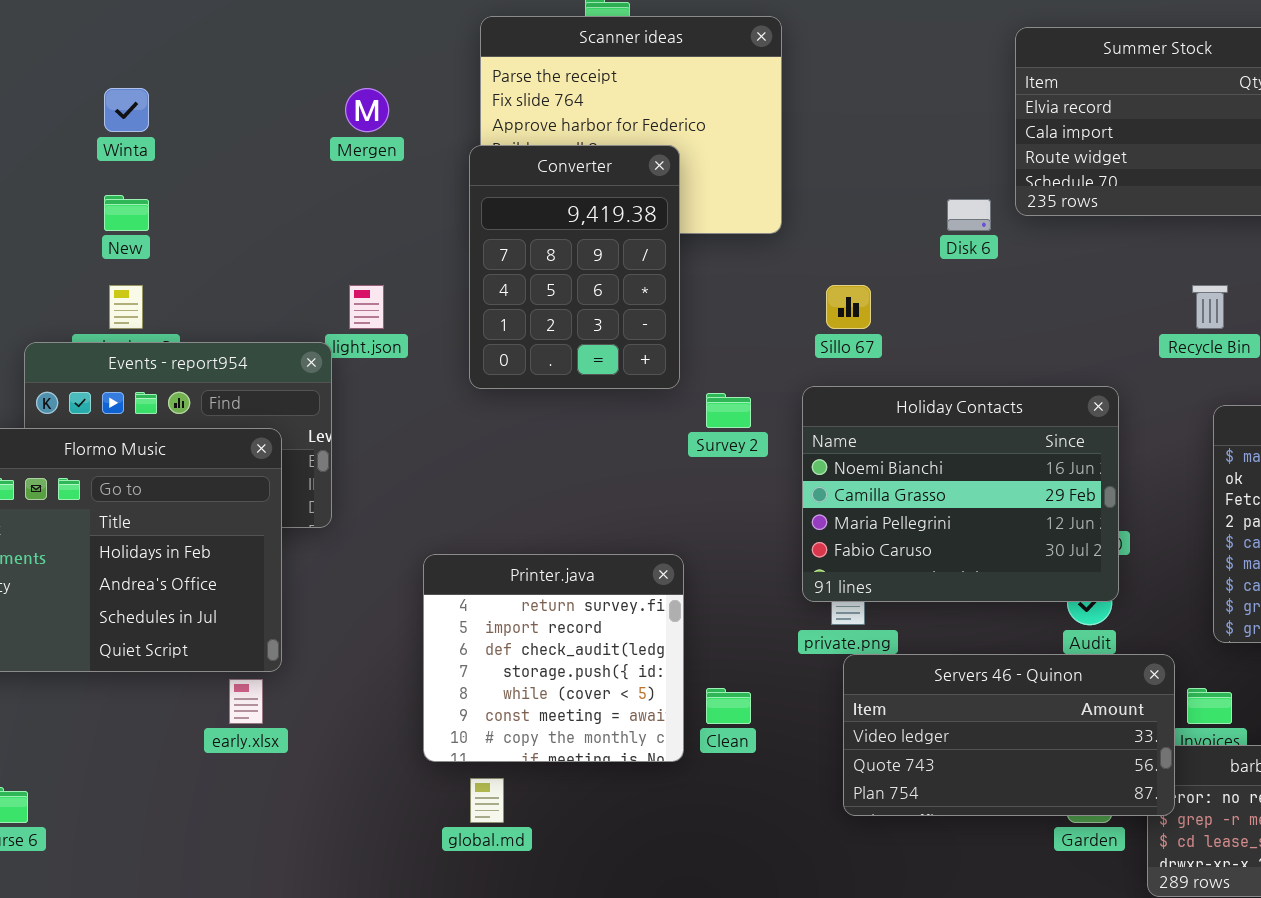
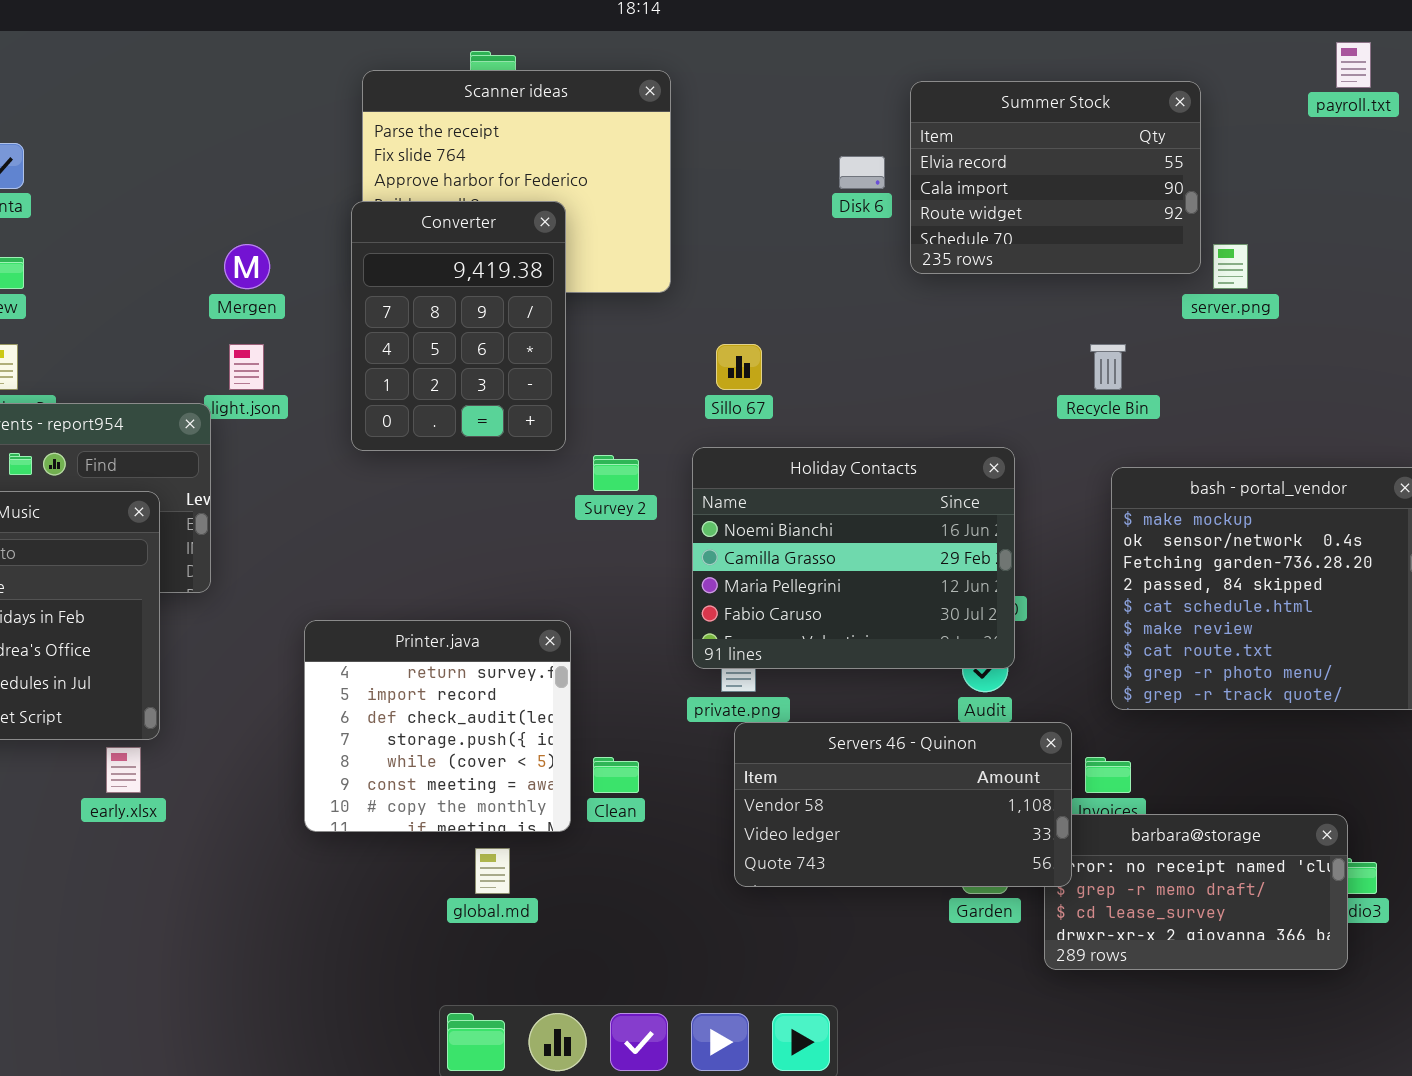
Mergen: [345,88,389,132] -> [224,244,270,289], moved
Disk 6: [947,199,991,231] -> [839,156,885,189], moved
Servers 46 - Quinon: [843,654,1175,816] -> [734,722,1072,887], scrolled up 1 row
global.md: [470,778,504,823] -> [475,848,510,894], moved

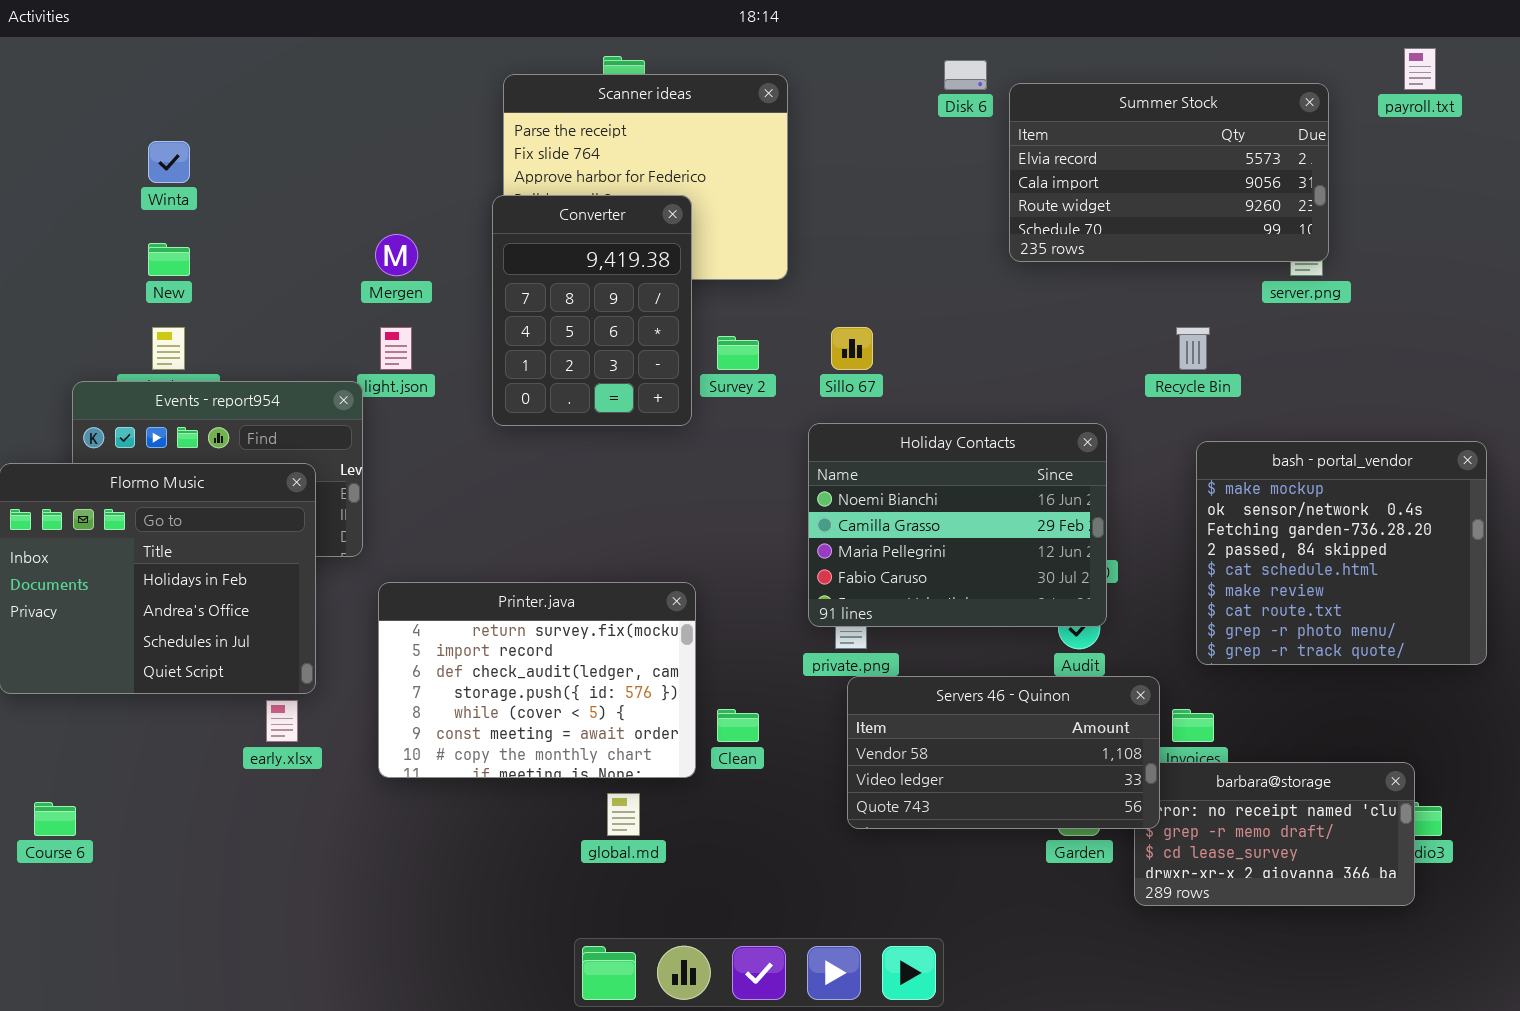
Summer Stock: [910,81,1201,274] -> [1009,83,1329,262], resized
Disk 6: [839,156,885,189] -> [944,60,987,90], moved
Survey 2: [593,455,639,491] -> [717,336,759,370], moved
Printer.java: [304,620,571,832] -> [378,582,696,778], resized

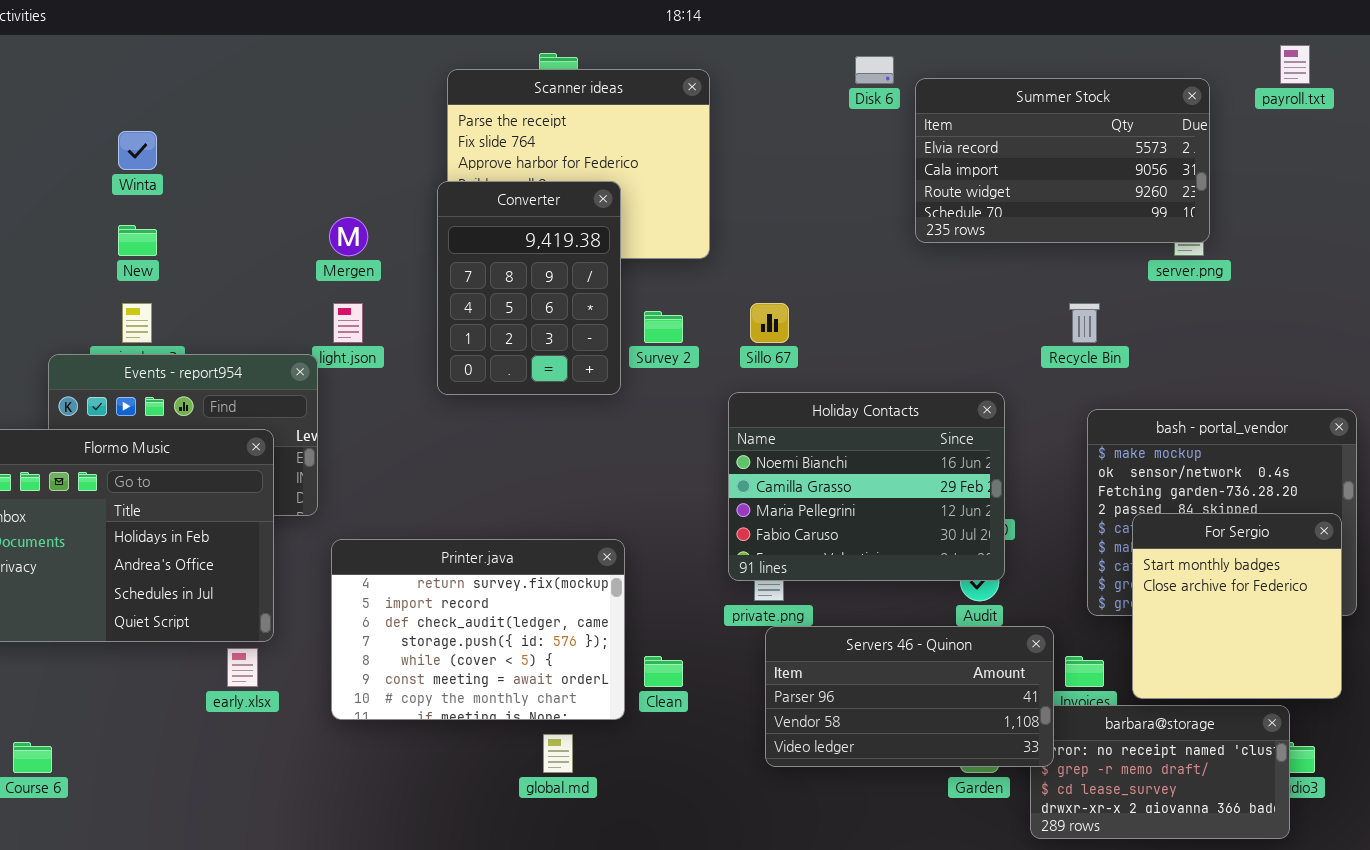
For Sergio: none -> [1132,513,1342,699], opened
Servers 46 - Quinon: [847,676,1160,829] -> [765,626,1054,767], scrolled up 1 row

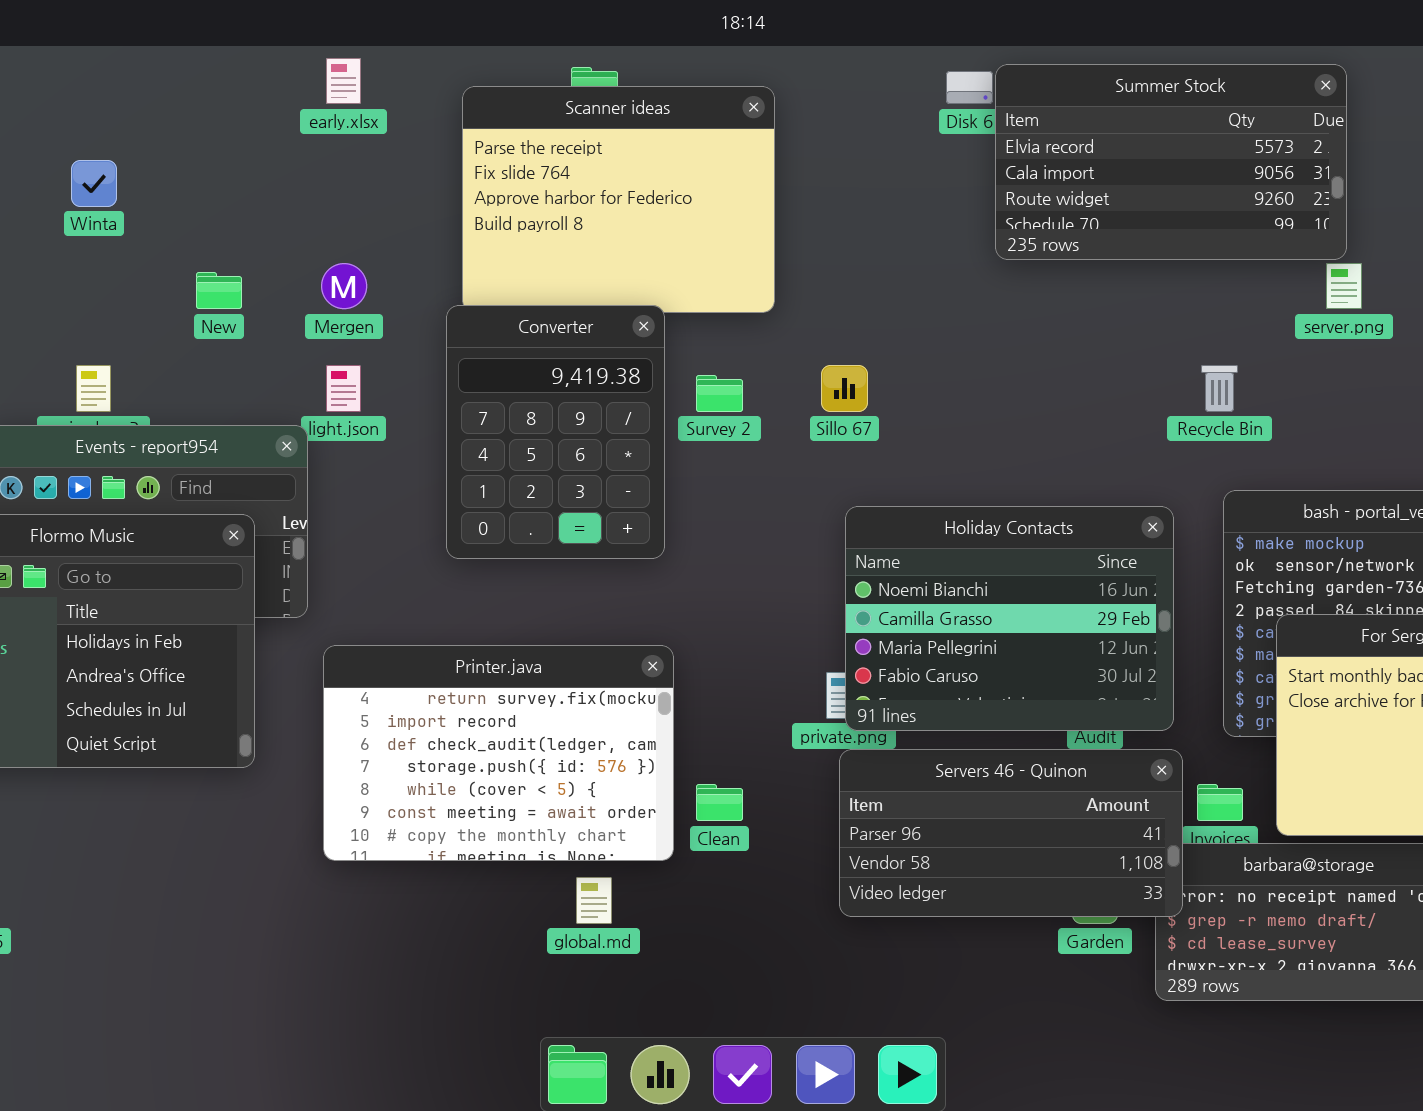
Summer Stock: [915,78,1210,243] -> [995,64,1347,260], moved
Converter: [437,181,621,395] -> [446,305,665,559], moved
New: [118,225,157,256] -> [196,272,242,309], moved
Holiday Contacts: [728,392,1005,581] -> [845,506,1174,731], moved
early.xlsx: [227,648,258,687] -> [326,58,361,104], moved

